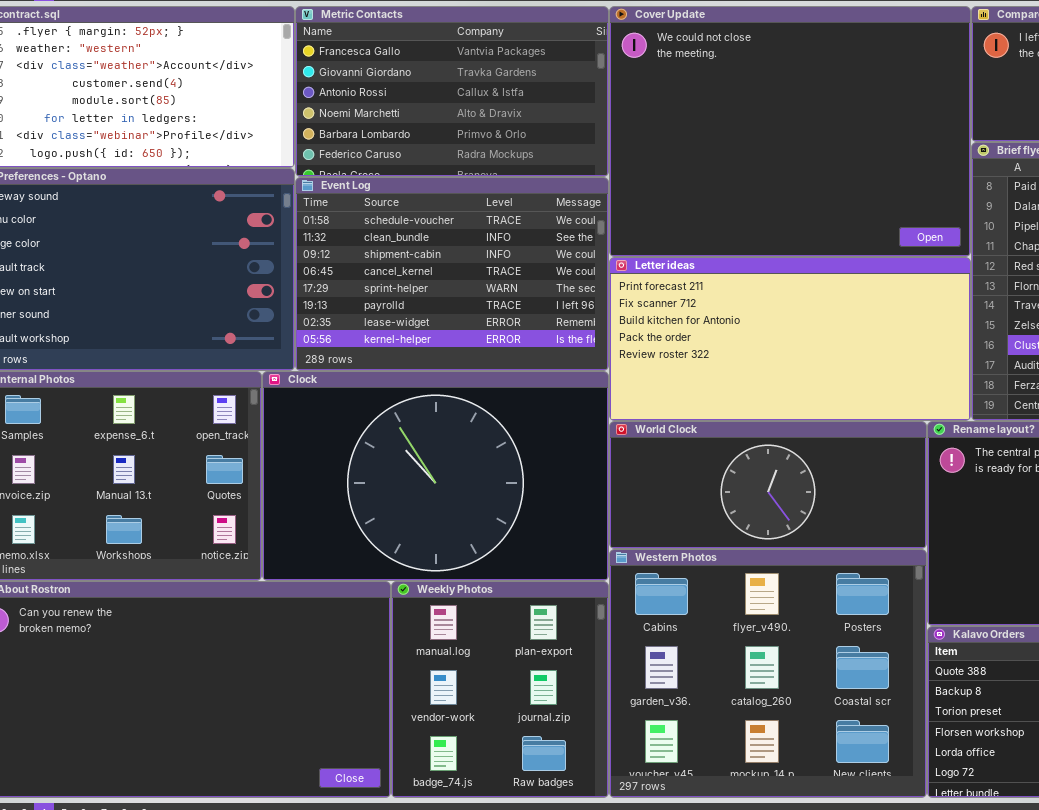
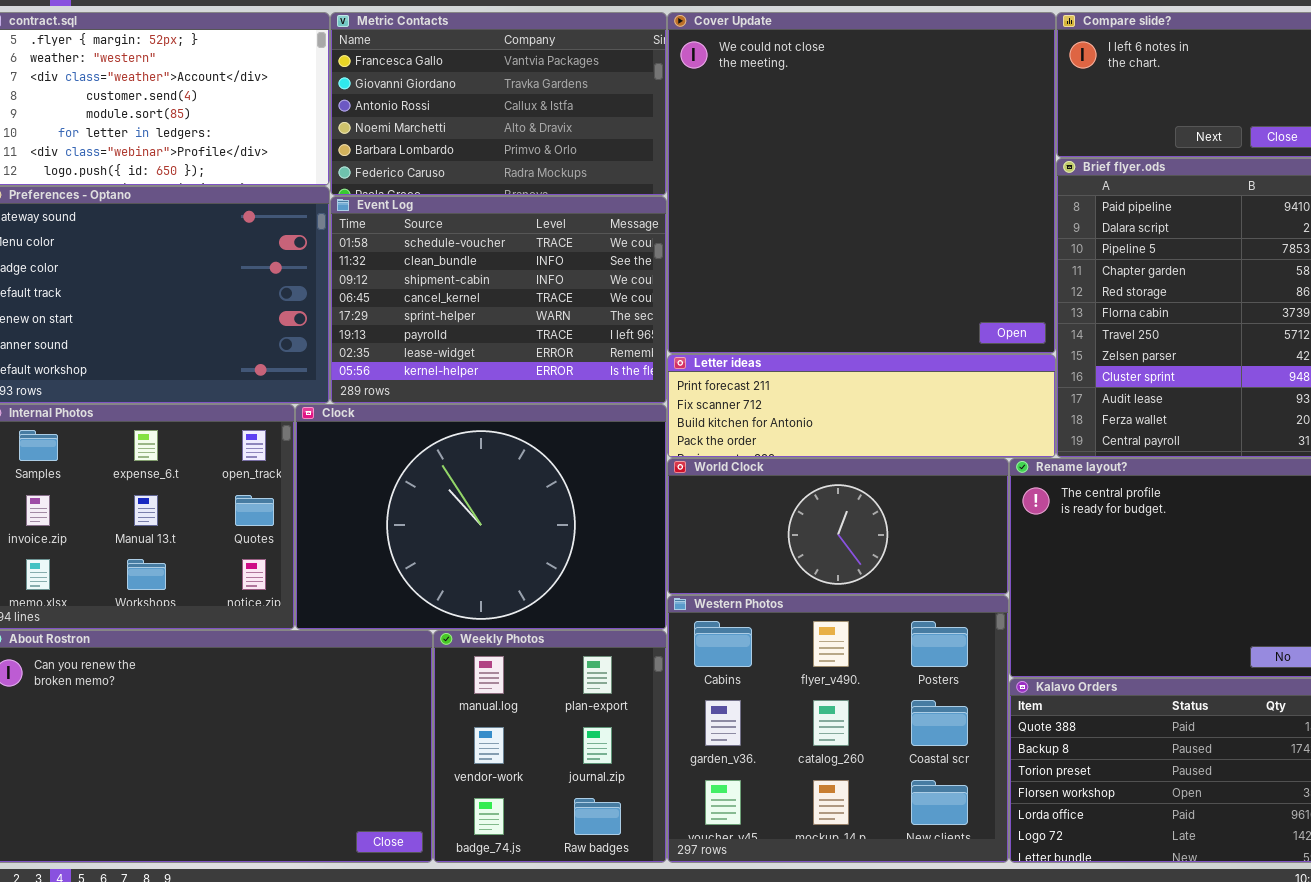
Cover Update: [609,6,971,257] -> [667,12,1056,354], resized
Letter ideas: [609,257,971,421] -> [667,354,1056,458], resized

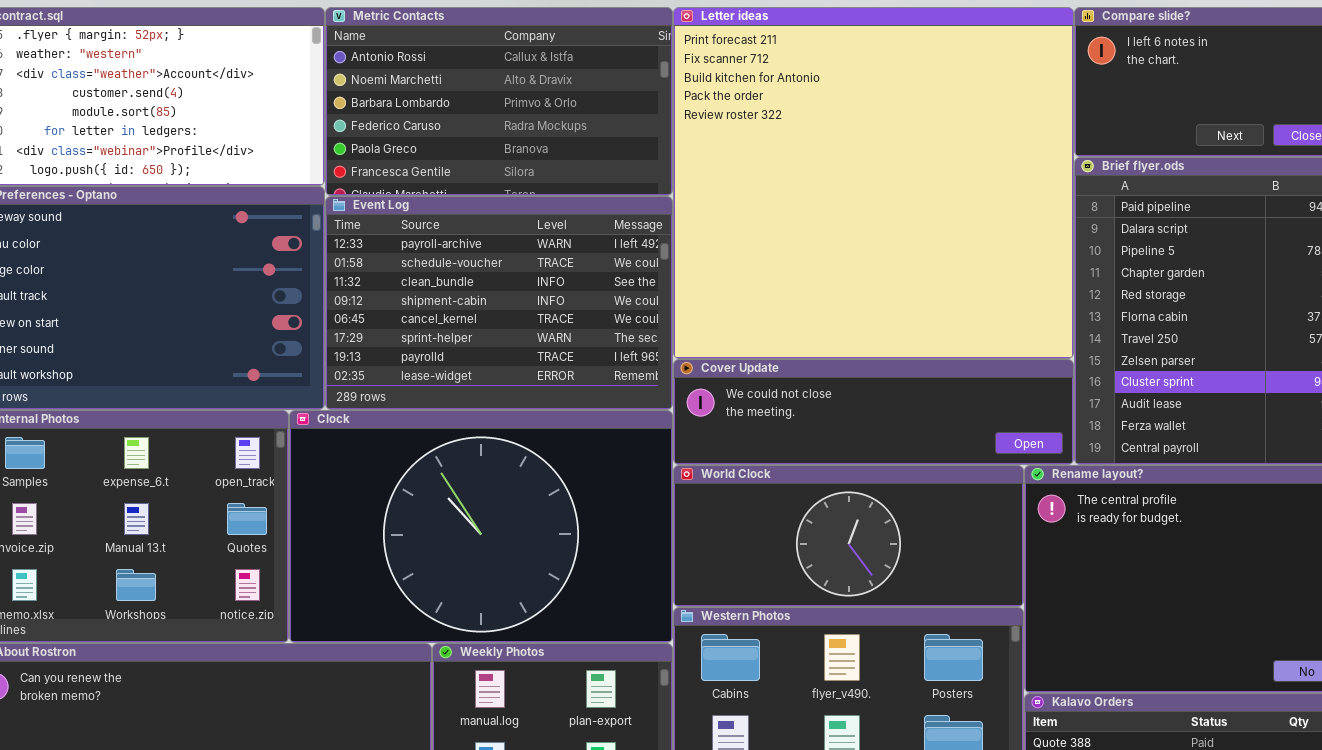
Metric Contacts: [330,12,667,196] -> [325,7,673,196], scrolled down 2 rows
Cover Update: [667,12,1056,354] -> [673,359,1074,465], moved, resized
Event Log: [330,196,667,404] -> [325,196,673,410], scrolled up 1 row
Letter ideas: [667,354,1056,458] -> [673,7,1074,359], moved, resized

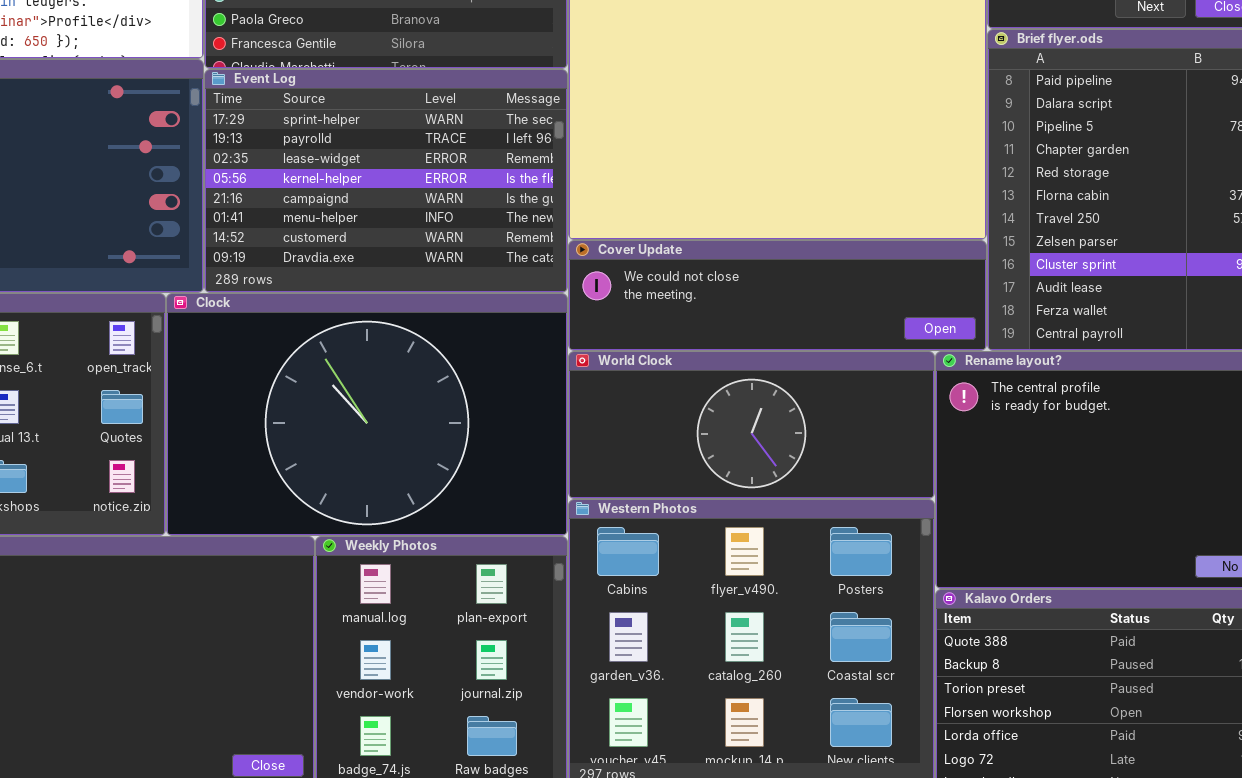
Event Log: [325,196,673,410] -> [204,69,568,293], scrolled down 5 rows

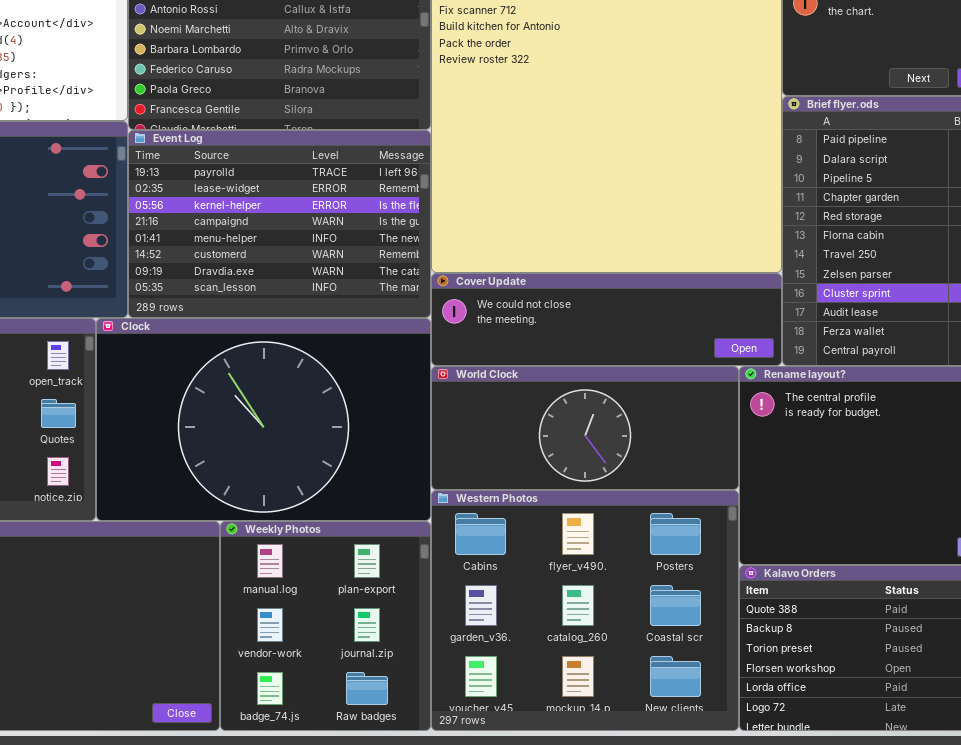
Event Log: [204,69,568,293] -> [128,130,431,318], scrolled down 1 row

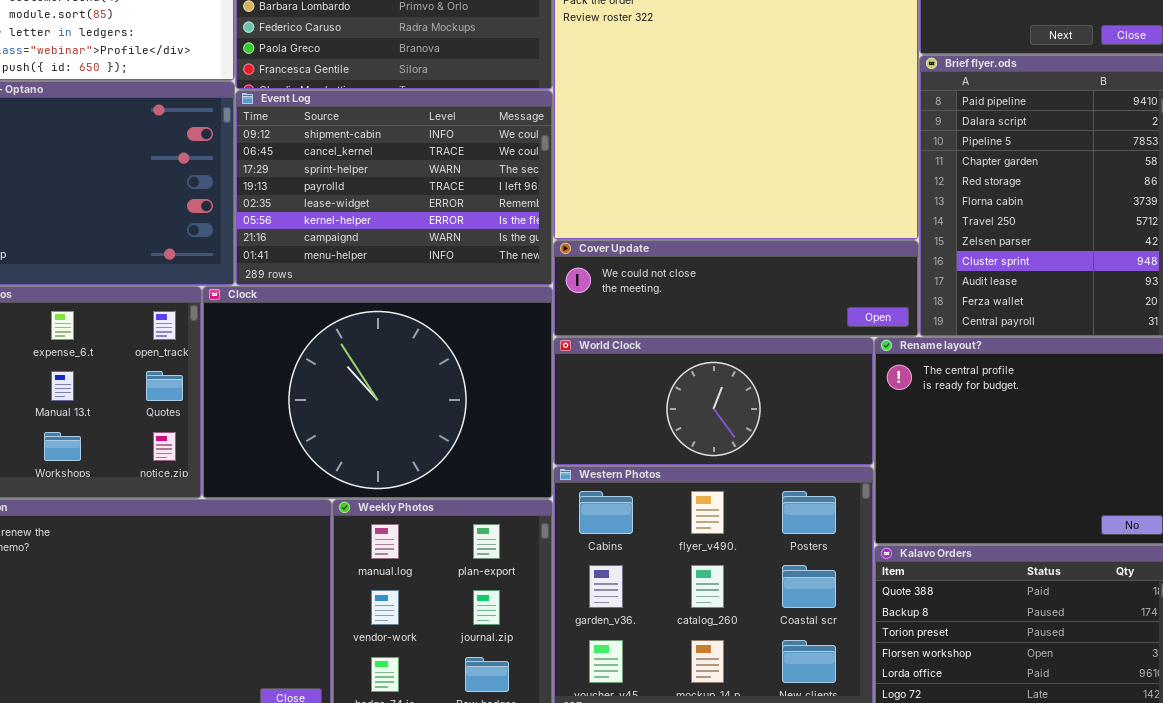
Event Log: [128,130,431,318] -> [235,90,553,286], scrolled up 3 rows

